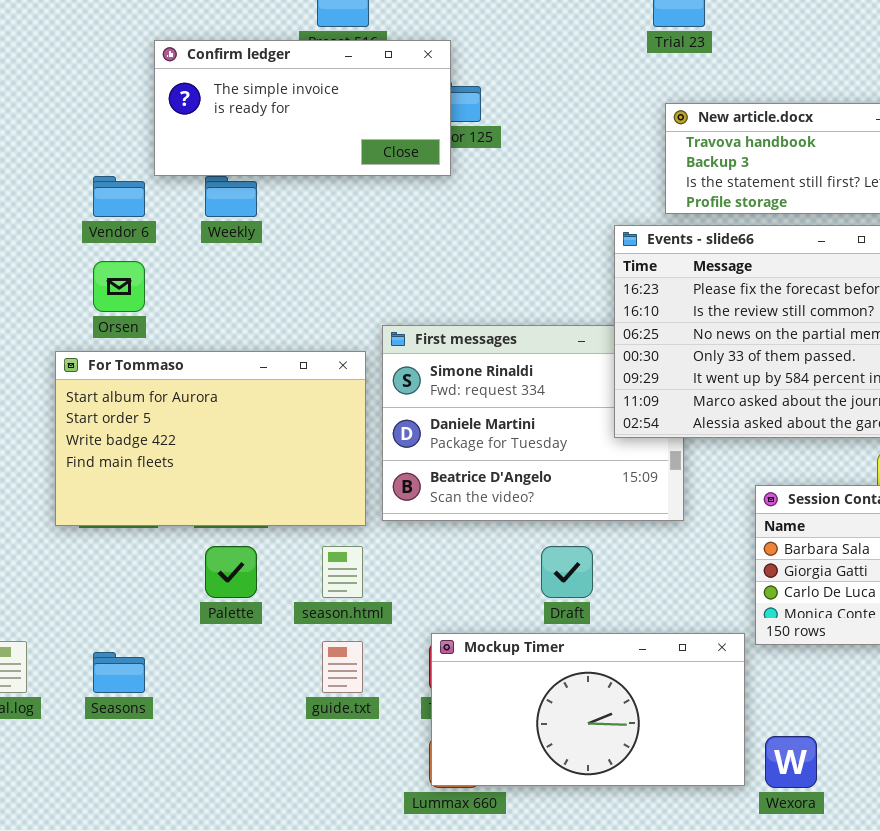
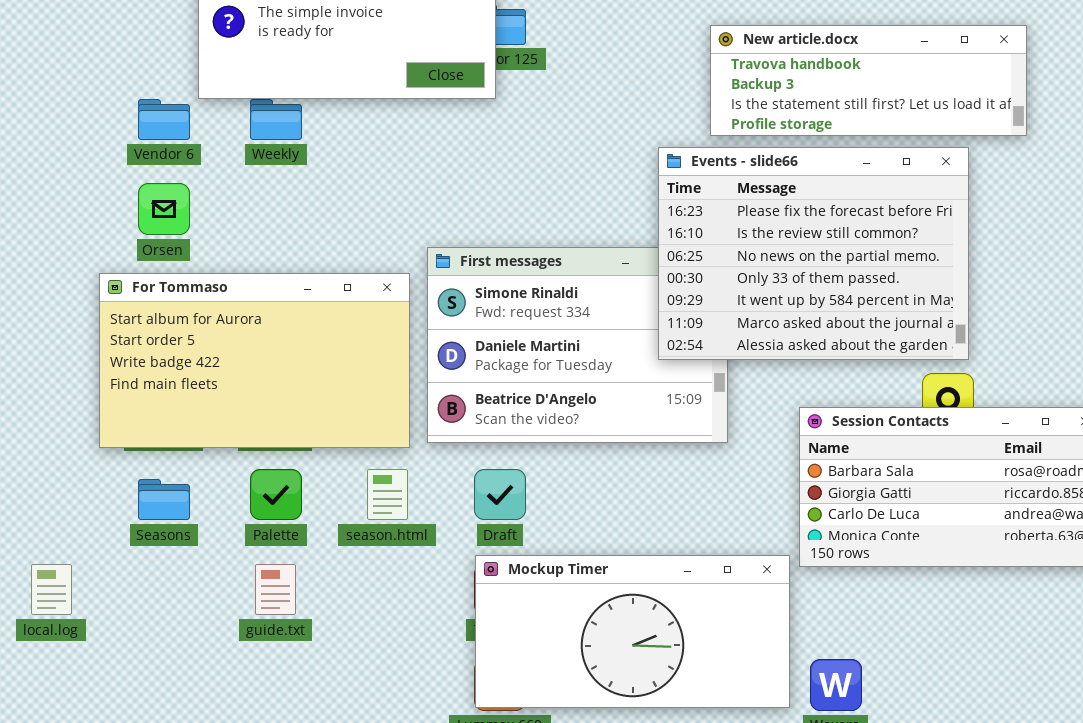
Draft: [541,546,593,598] -> [474,469,526,520], moved
guide.txt: [322,641,363,693] -> [255,564,296,615], moved
Seasons: [93,652,145,693] -> [138,479,190,520], moved

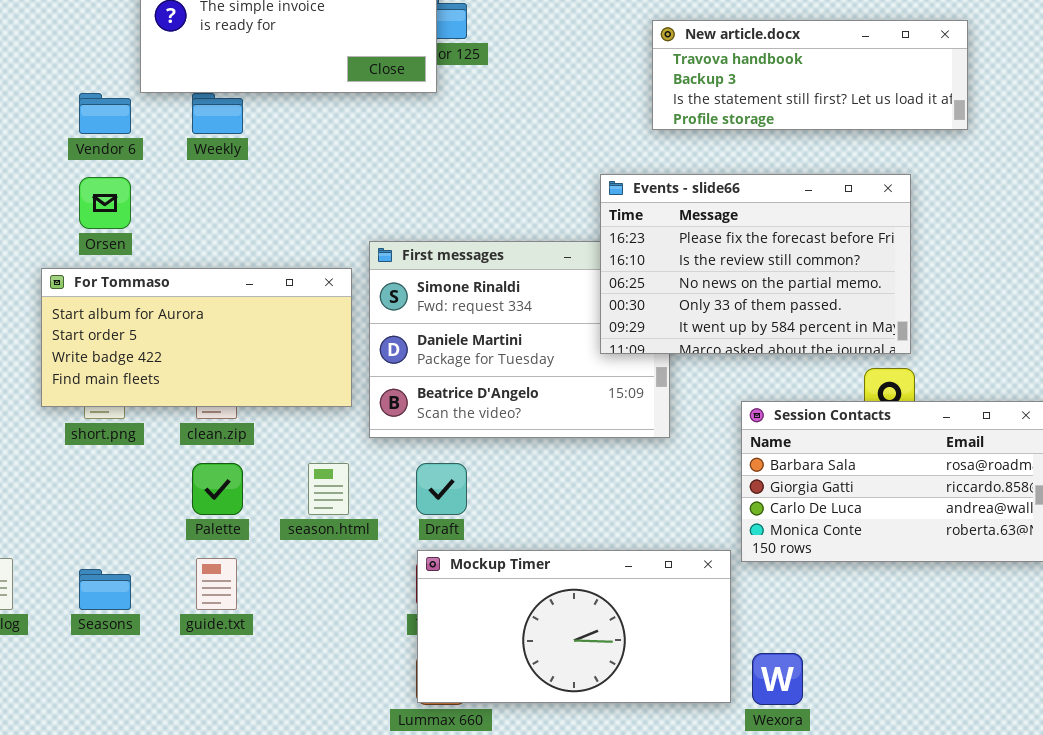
Events - slide66: [658,147,969,360] -> [600,174,911,354], resized
For Tommaso: [99,273,410,448] -> [41,268,352,407], resized
Seasons: [138,479,190,520] -> [79,569,131,610], moved

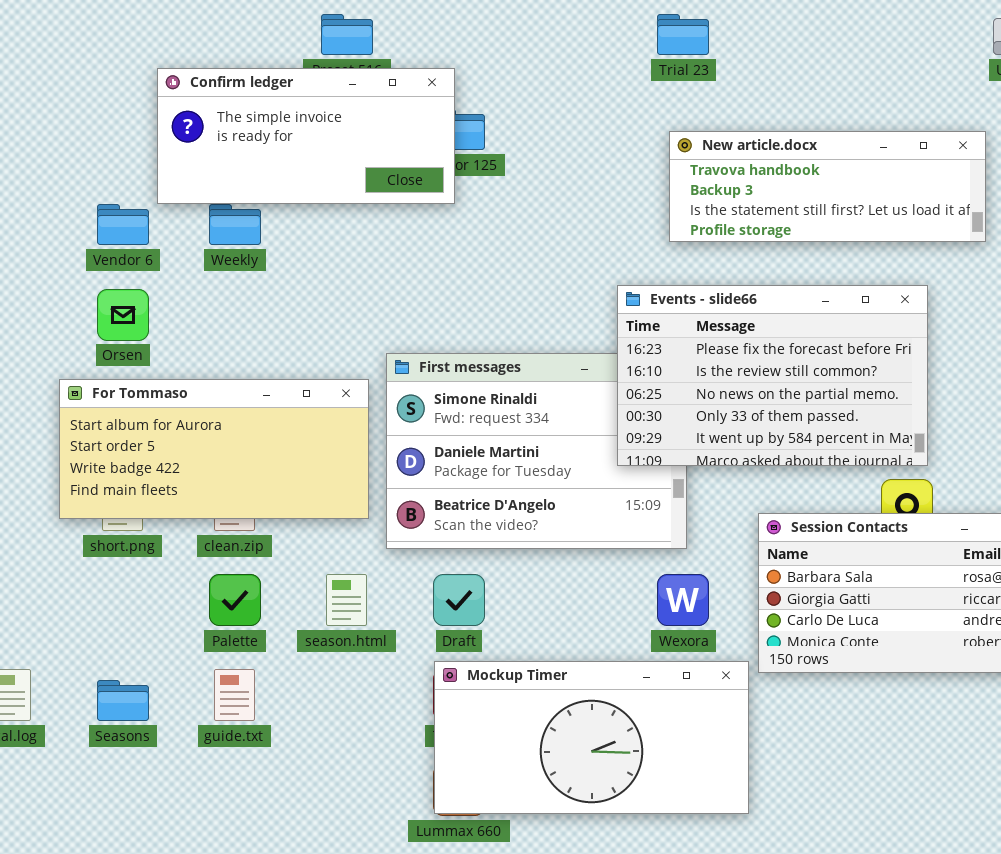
Wexora: [752,653,803,705] -> [657,574,709,626], moved

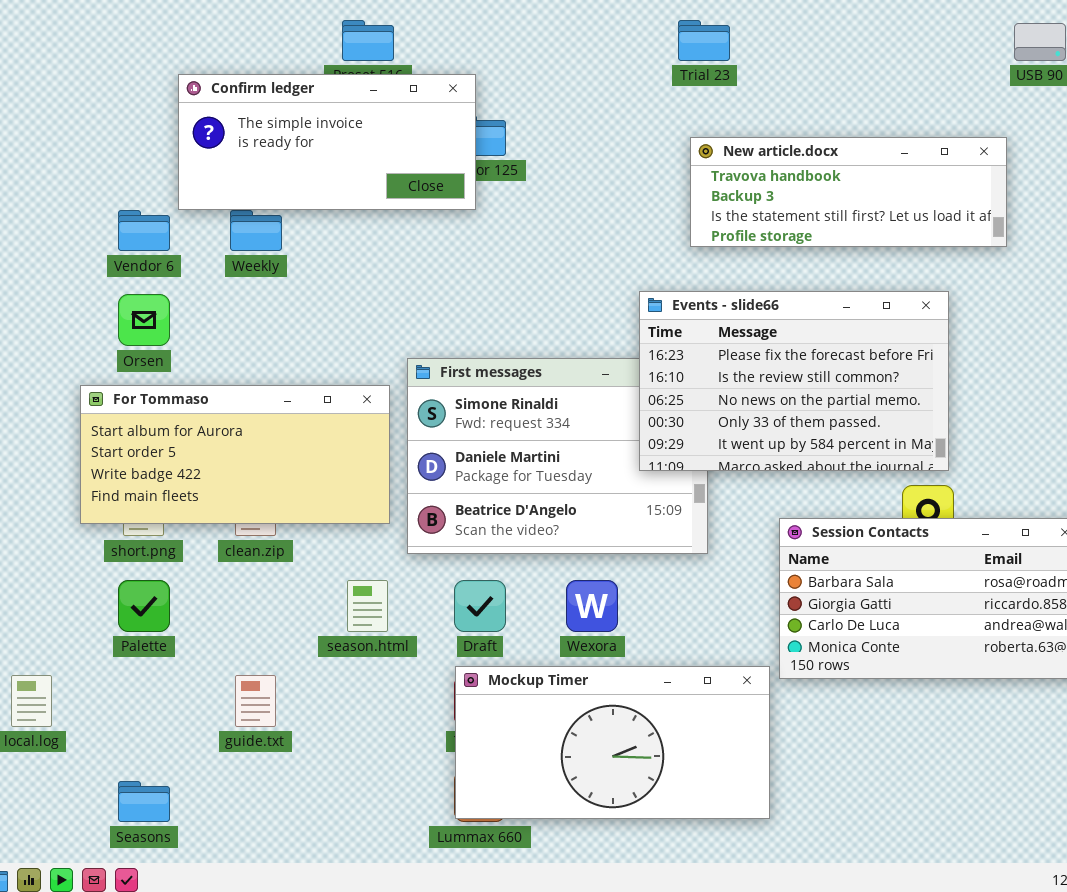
Palette: [209,574,261,626] -> [118,580,170,632], moved
Wexora: [657,574,709,626] -> [566,580,618,632], moved
Seasons: [97,680,149,721] -> [118,781,170,822], moved

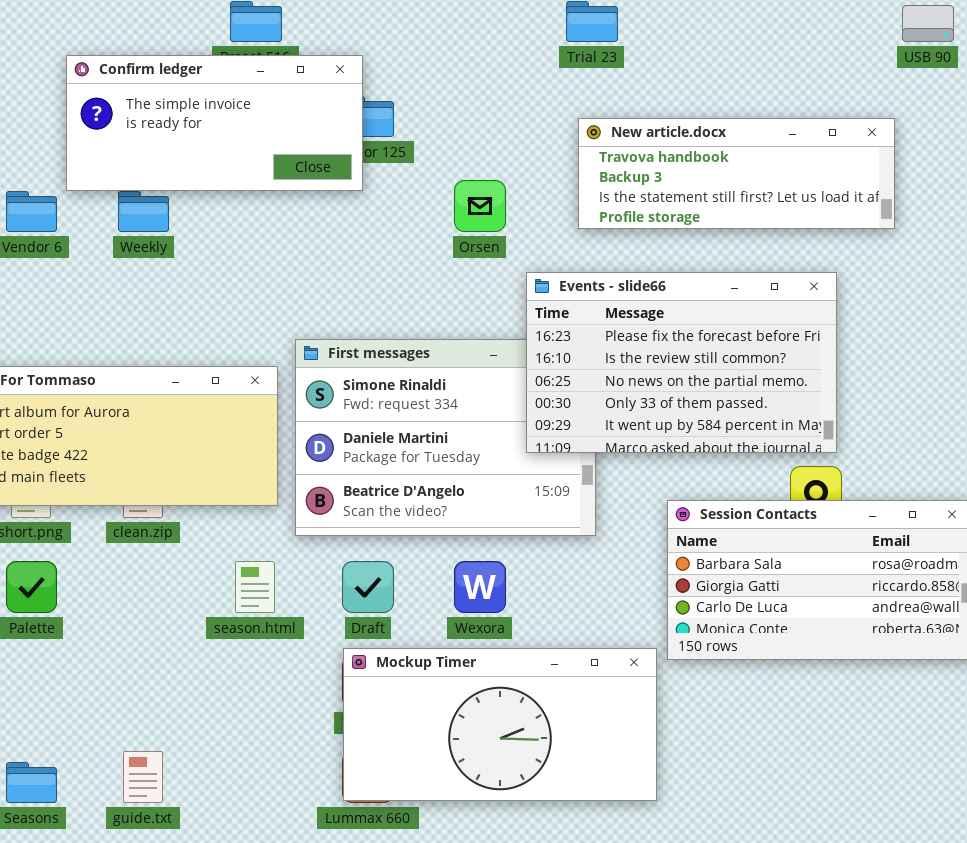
Orsen: [118,294,170,346] -> [454,180,506,232], moved
guide.txt: [235,675,276,727] -> [123,751,163,803], moved

